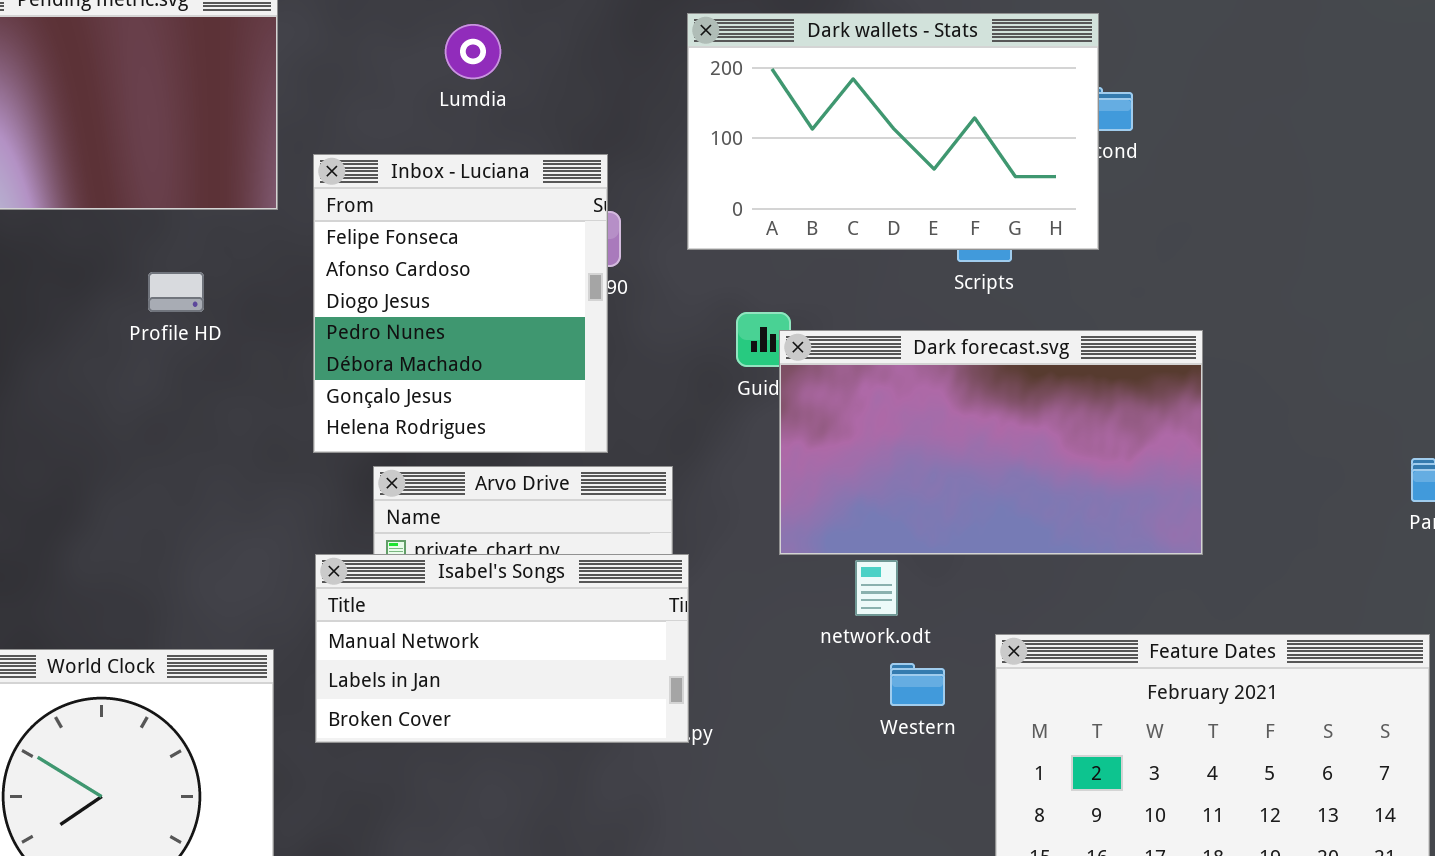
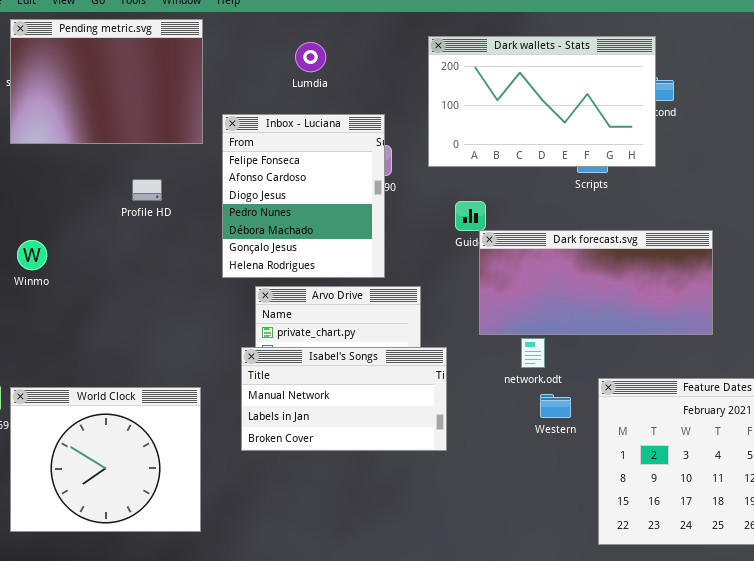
Dark forecast.svg: [779,330,1203,555] -> [479,230,713,335], resized
Isabel's Songs: [315,554,689,743] -> [241,347,447,451], moved

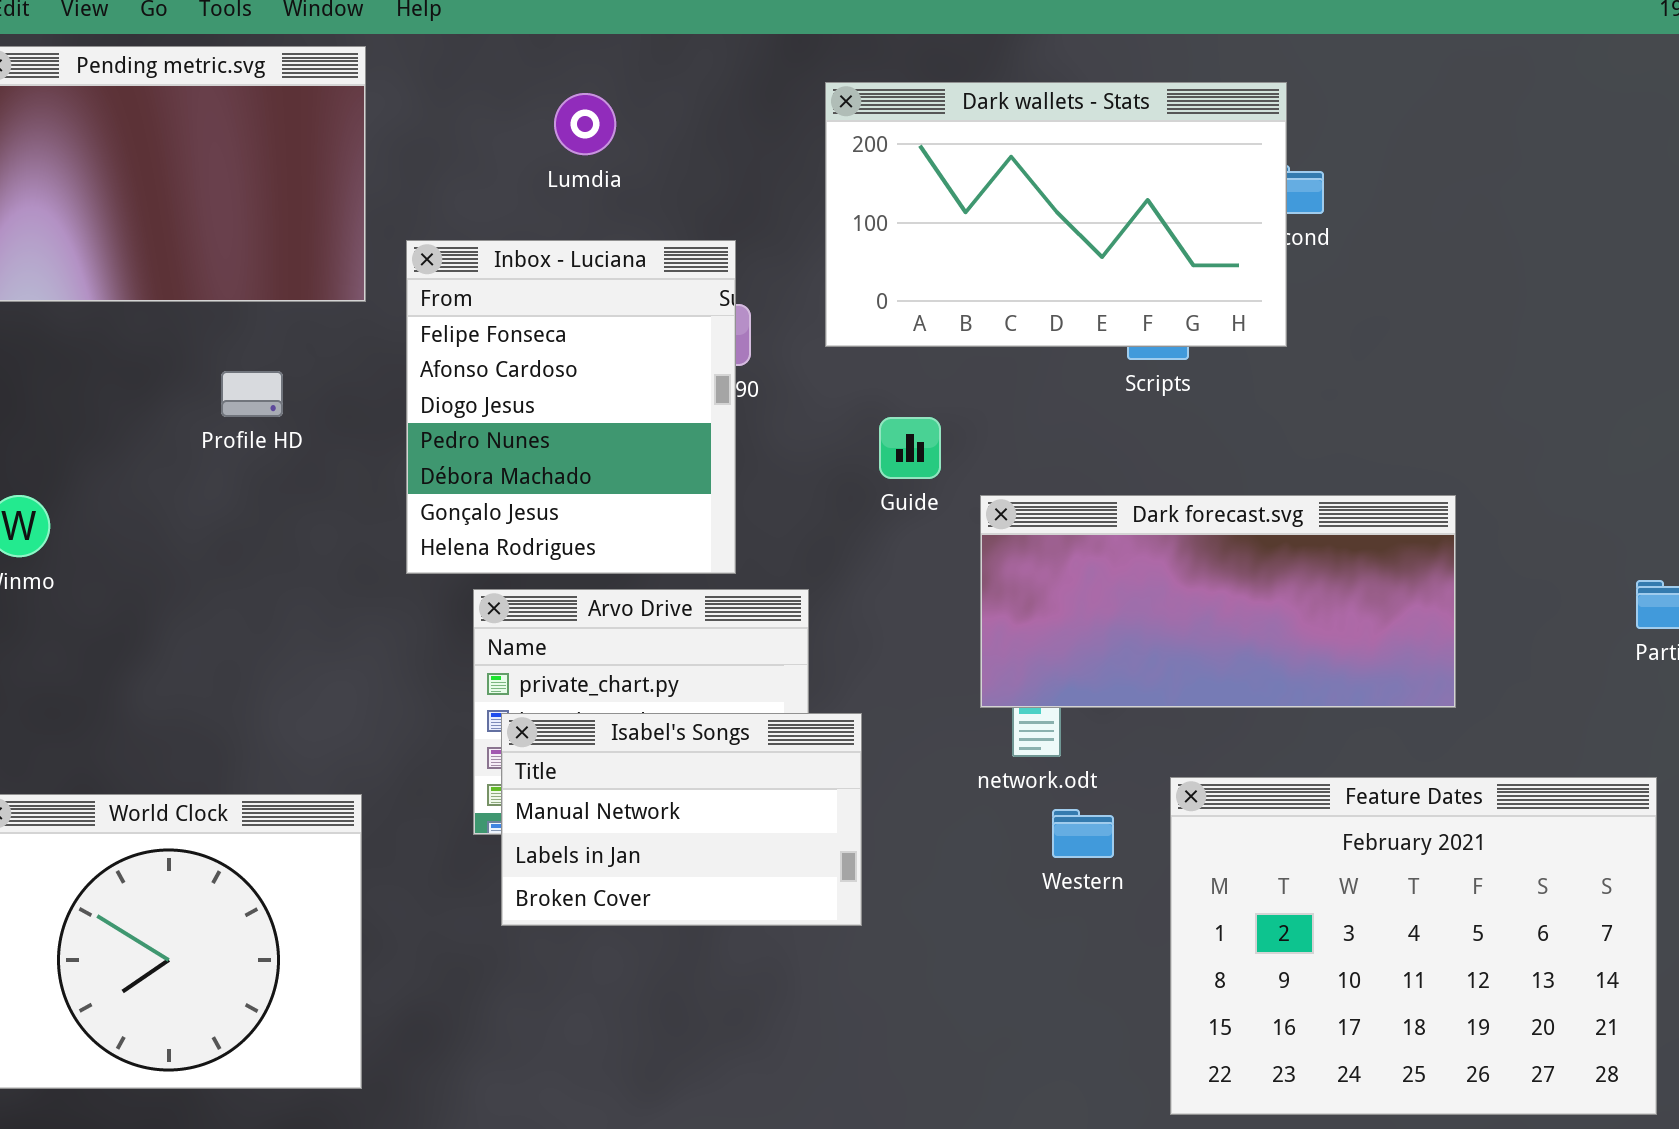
Dark forecast.svg: [479,230,713,335] -> [980,495,1456,708], moved
Isabel's Songs: [241,347,447,451] -> [501,713,862,926], resized

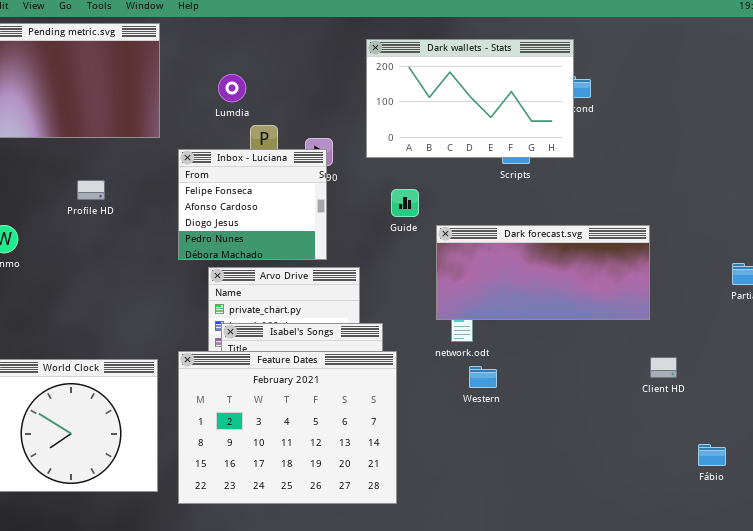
Lumdia: [554,93,616,155] -> [218,74,246,102], moved
Inbox - Luciana: [406,240,736,574] -> [178,149,327,260], resized
Profile HD: [221,371,283,417] -> [77,180,105,200], moved
Feature Dates: [1170,777,1657,1115] -> [178,351,397,504], moved

